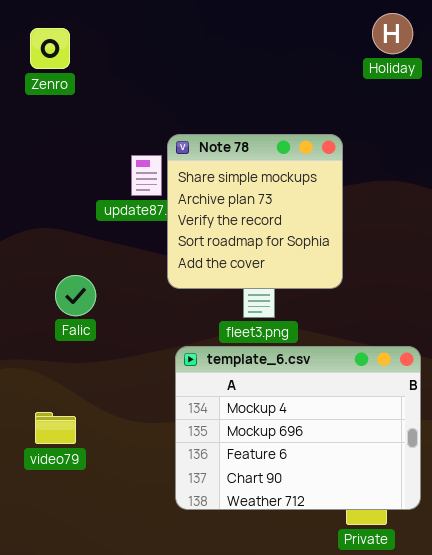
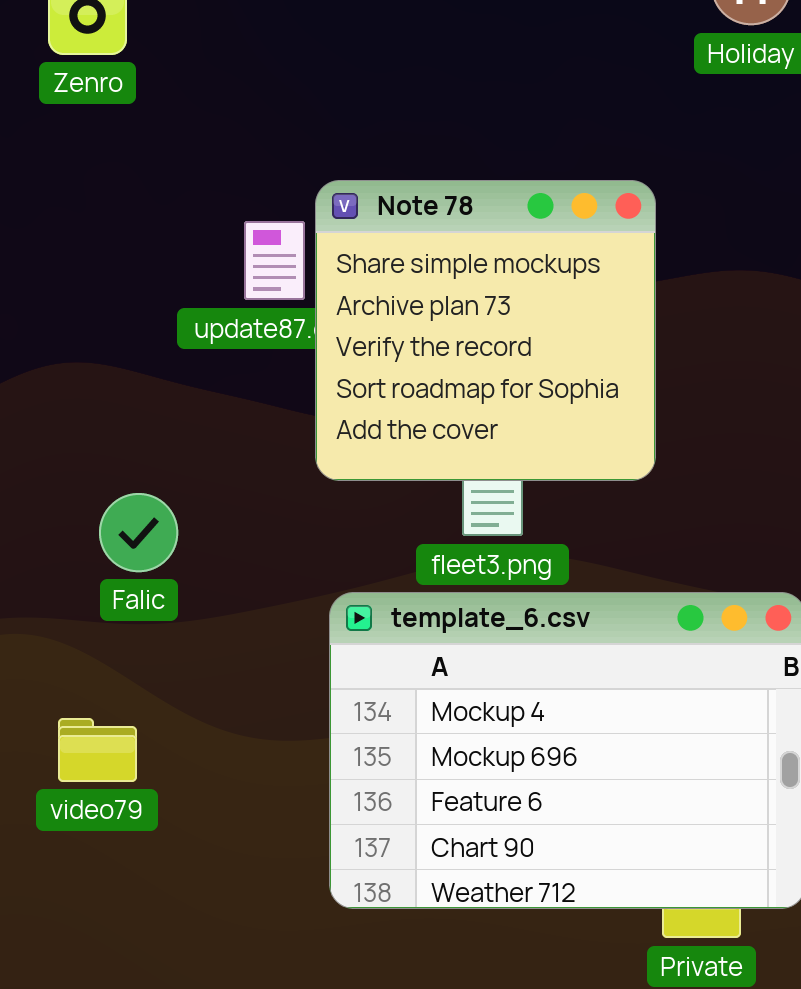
Falic: [55,275,96,316] -> [99,493,178,572], moved

